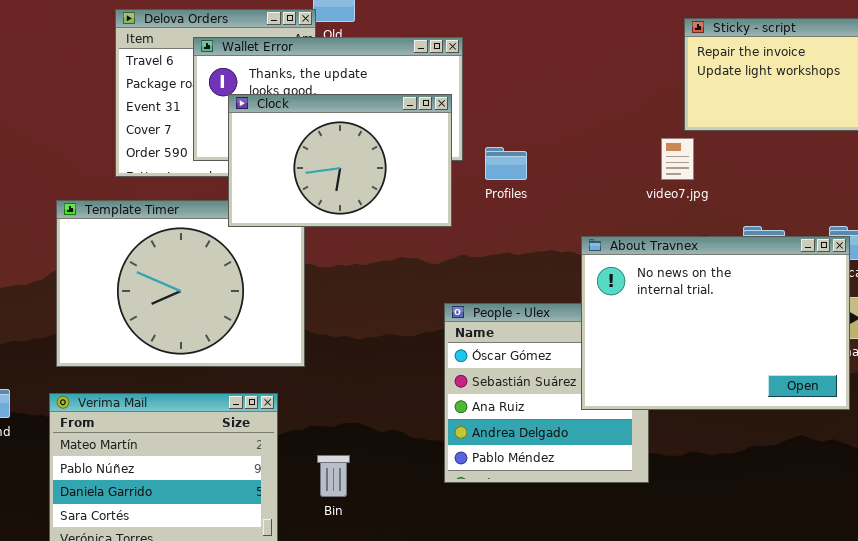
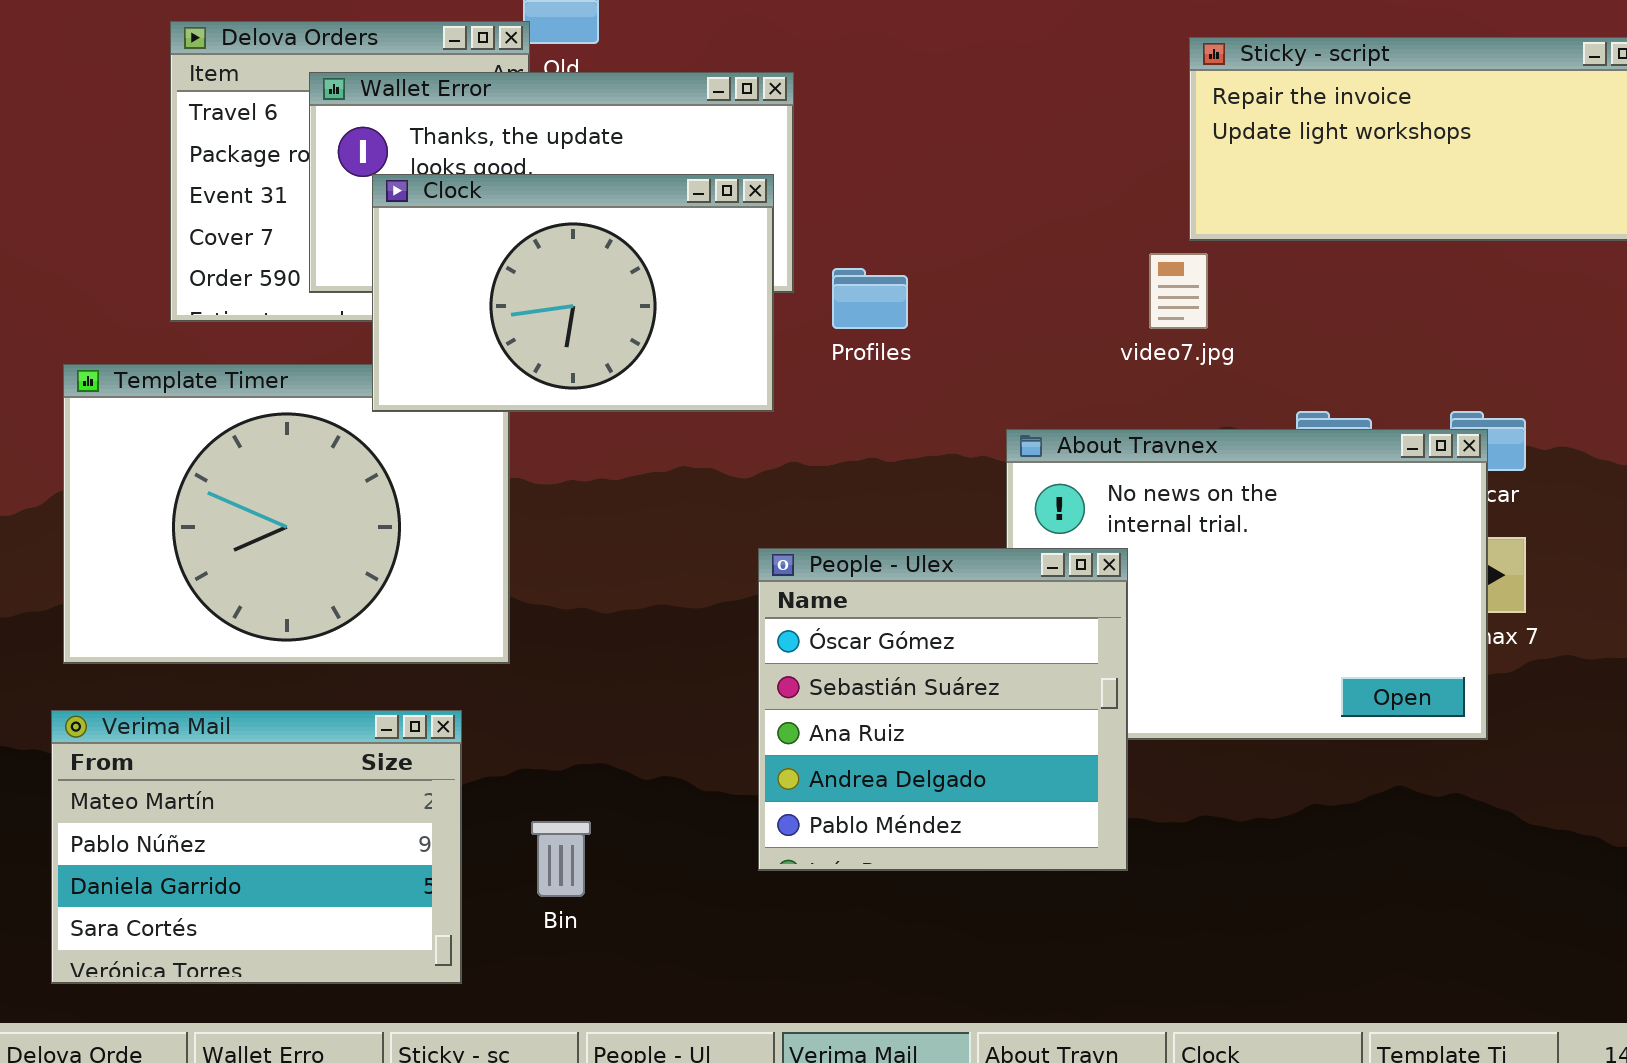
People - Ulex: [444,303,649,483] -> [758,548,1128,871], raised

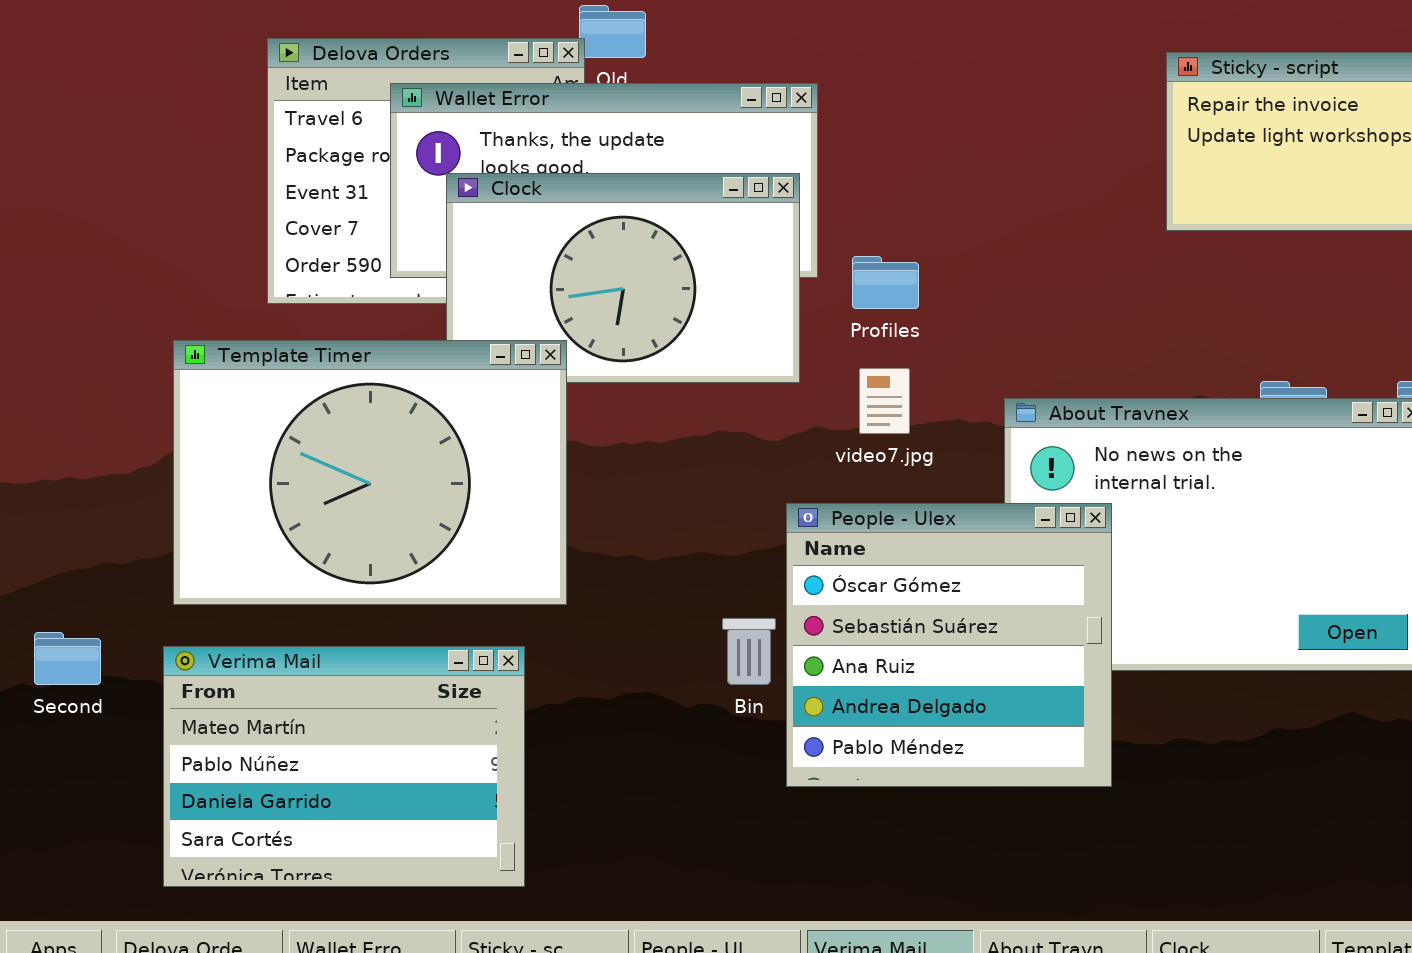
video7.jpg: [1149,253,1208,329] -> [859,368,910,434], moved
Template Timer: [63,364,510,664] -> [173,340,567,605], raised
Bin: [531,821,591,897] -> [722,618,776,685], moved

